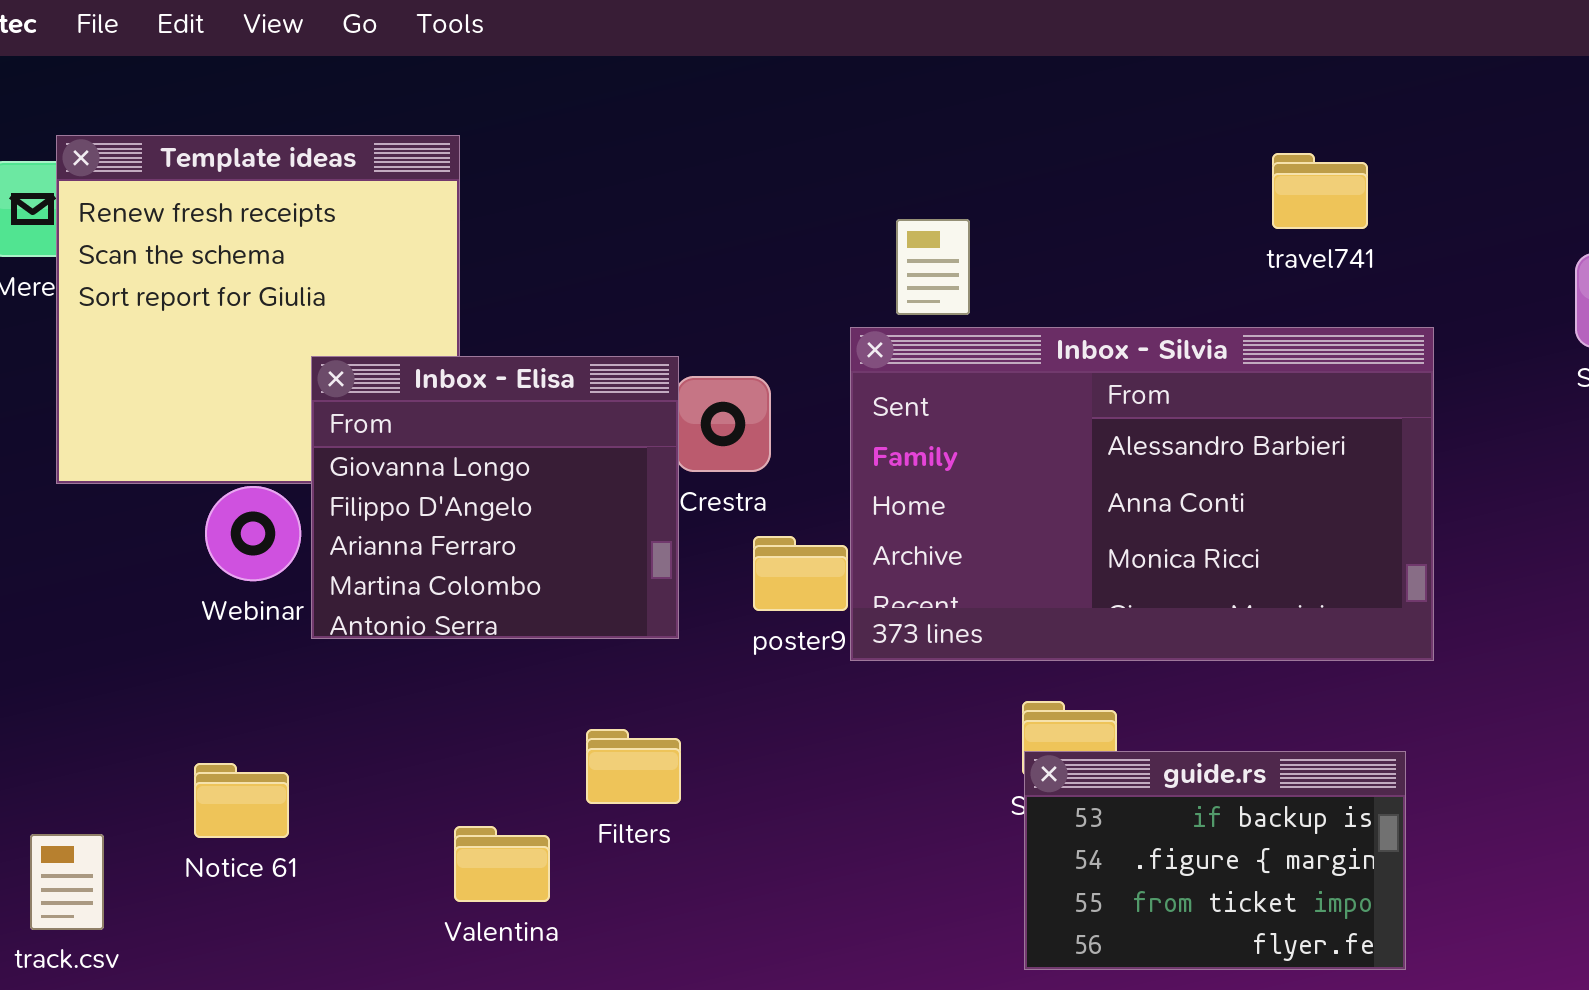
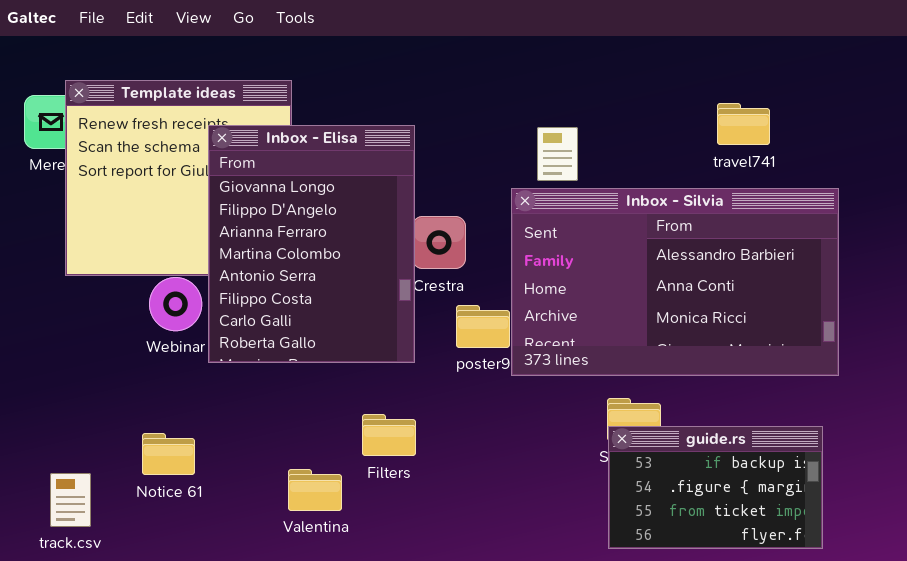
travel741: [1272,153,1368,229] -> [717,103,770,145], moved
Inbox - Elisa: [311,356,679,639] -> [208,125,415,363], resized

